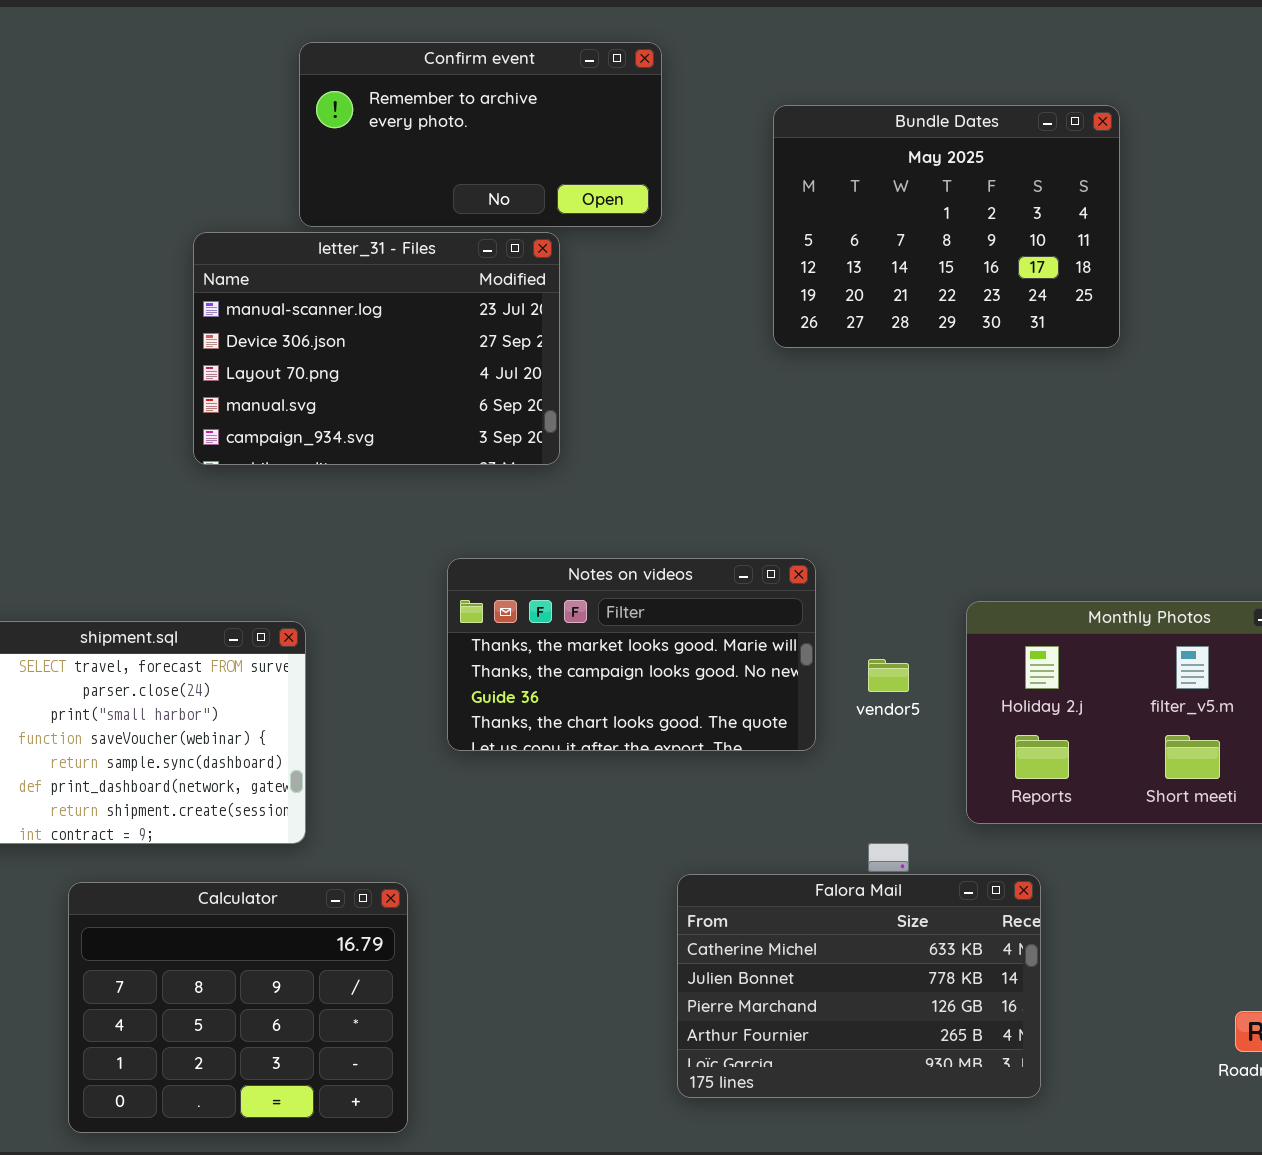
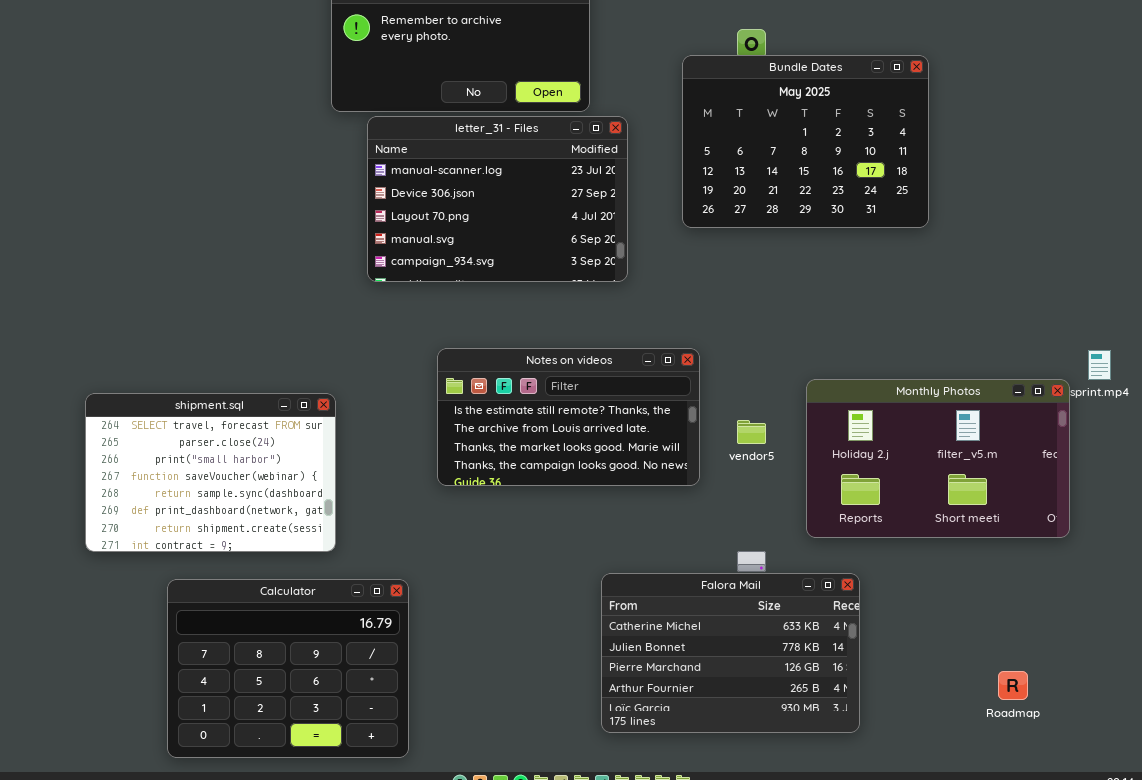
Bundle Dates: [773,105,1120,348] -> [682,55,929,228], moved
letter_31 - Files: [193,232,560,465] -> [367,116,628,282], moved
Notes on videos: [447,558,816,751] -> [437,348,700,486], scrolled up 2 rows

